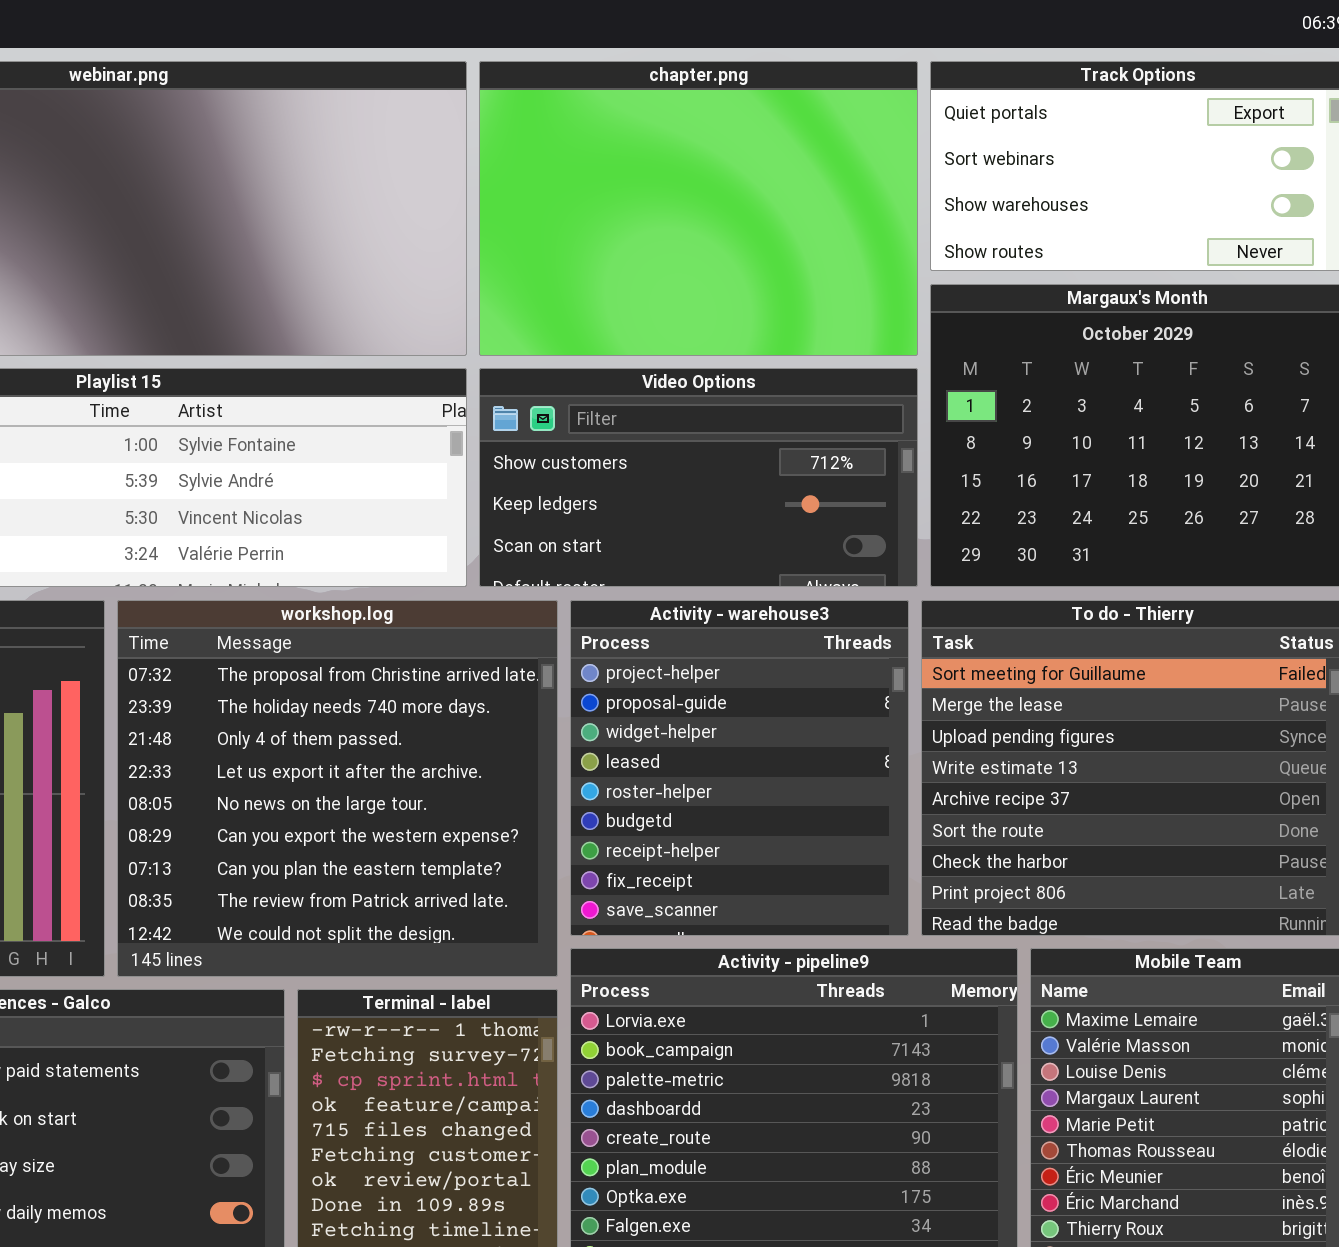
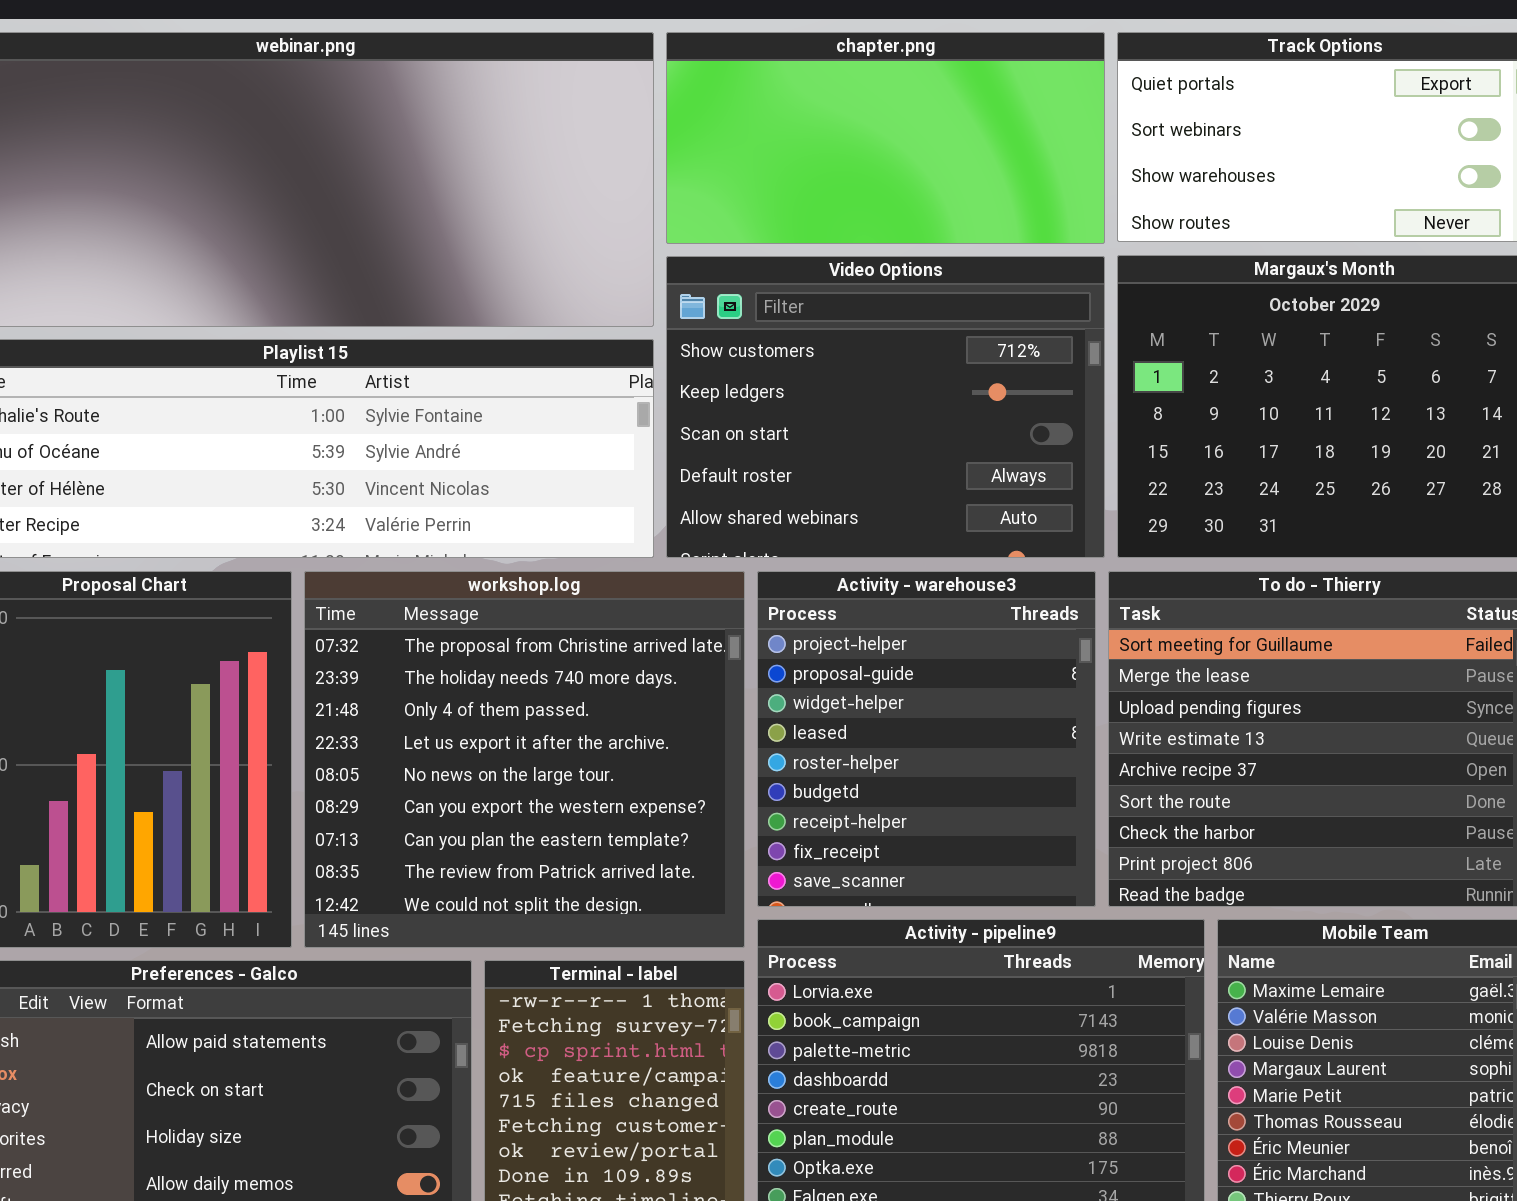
chapter.png: [479,61,918,356] -> [666,32,1105,244], resized
Video Options: [479,368,918,587] -> [666,256,1105,558], resized

